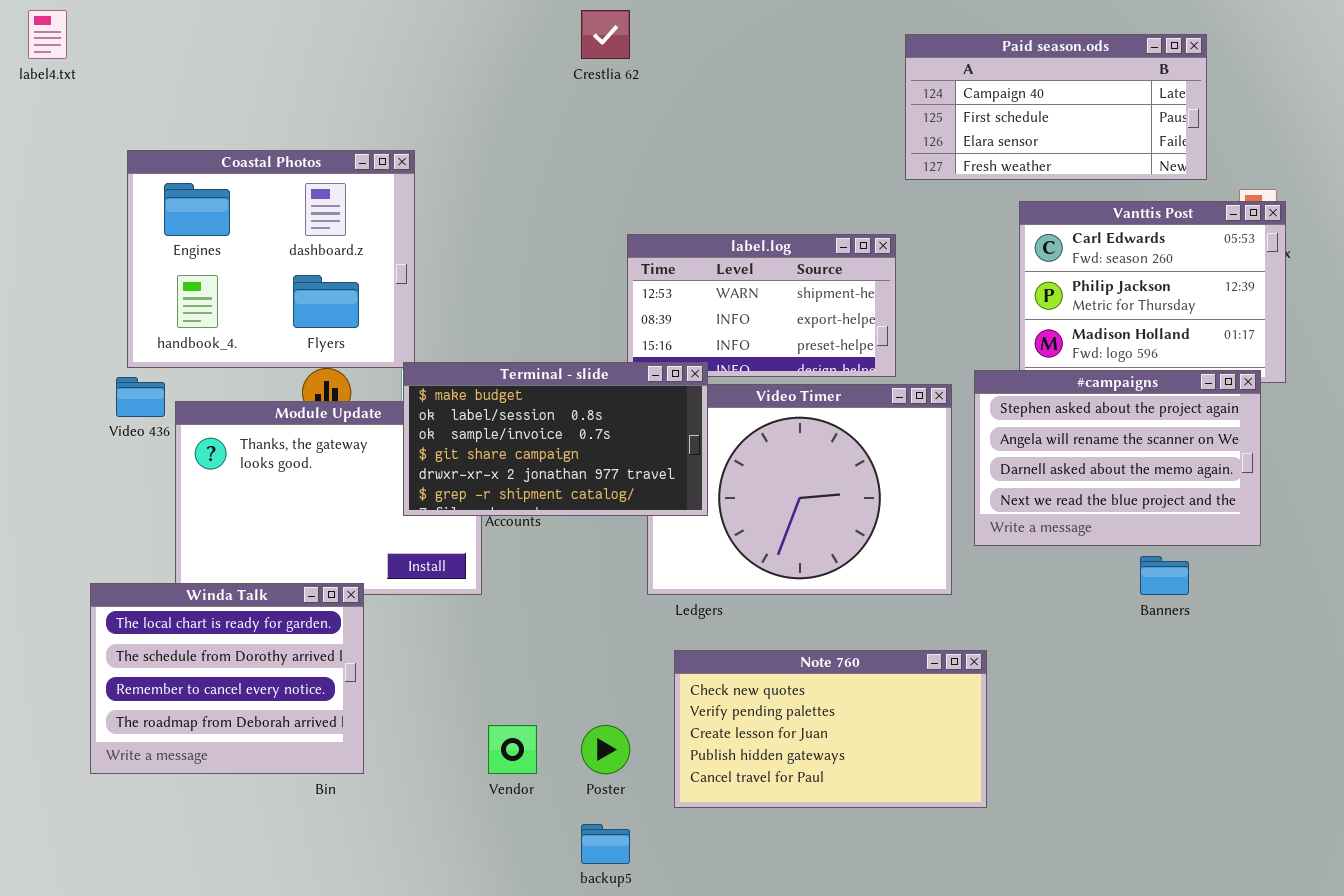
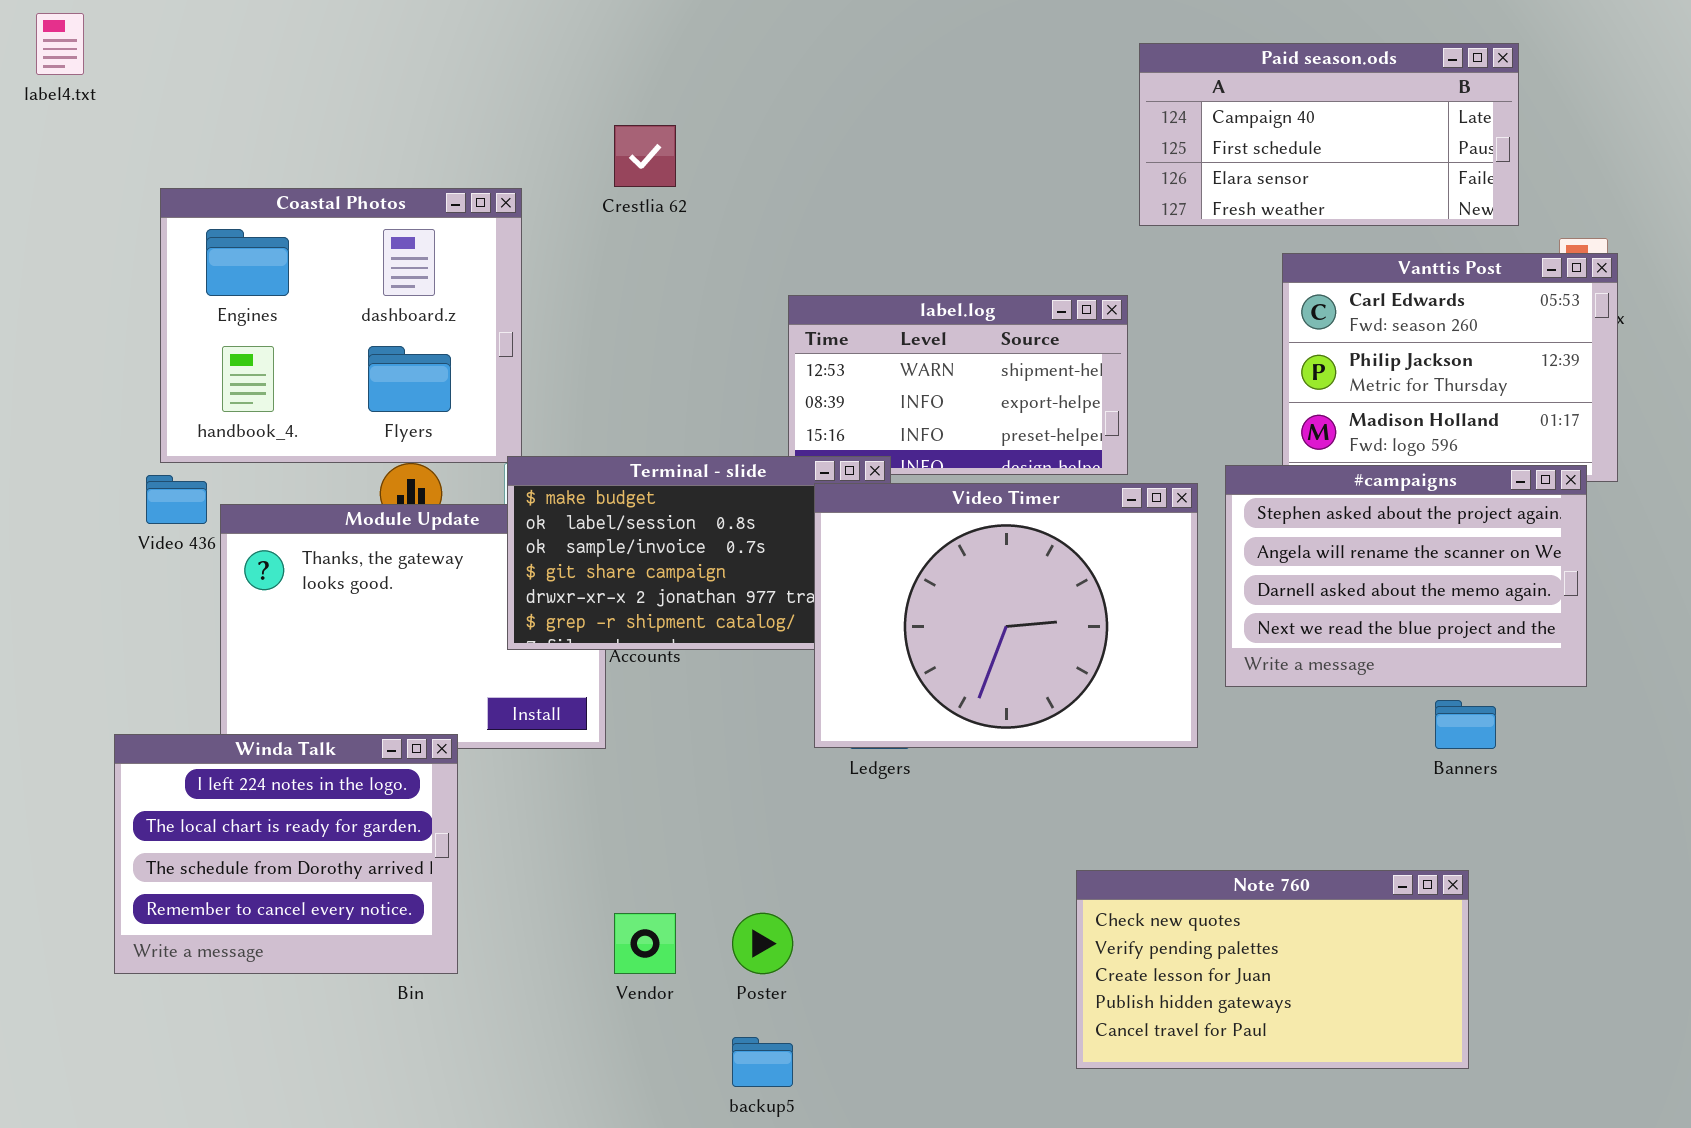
Crestlia 62: [581,10,630,59] -> [614,125,676,187], moved
Video Timer: [647,384,952,595] -> [814,483,1198,748], raised
Winda Talk: [90,583,364,774] -> [114,734,458,974], scrolled up 1 row
Note 760: [674,650,987,808] -> [1076,870,1469,1069], moved

